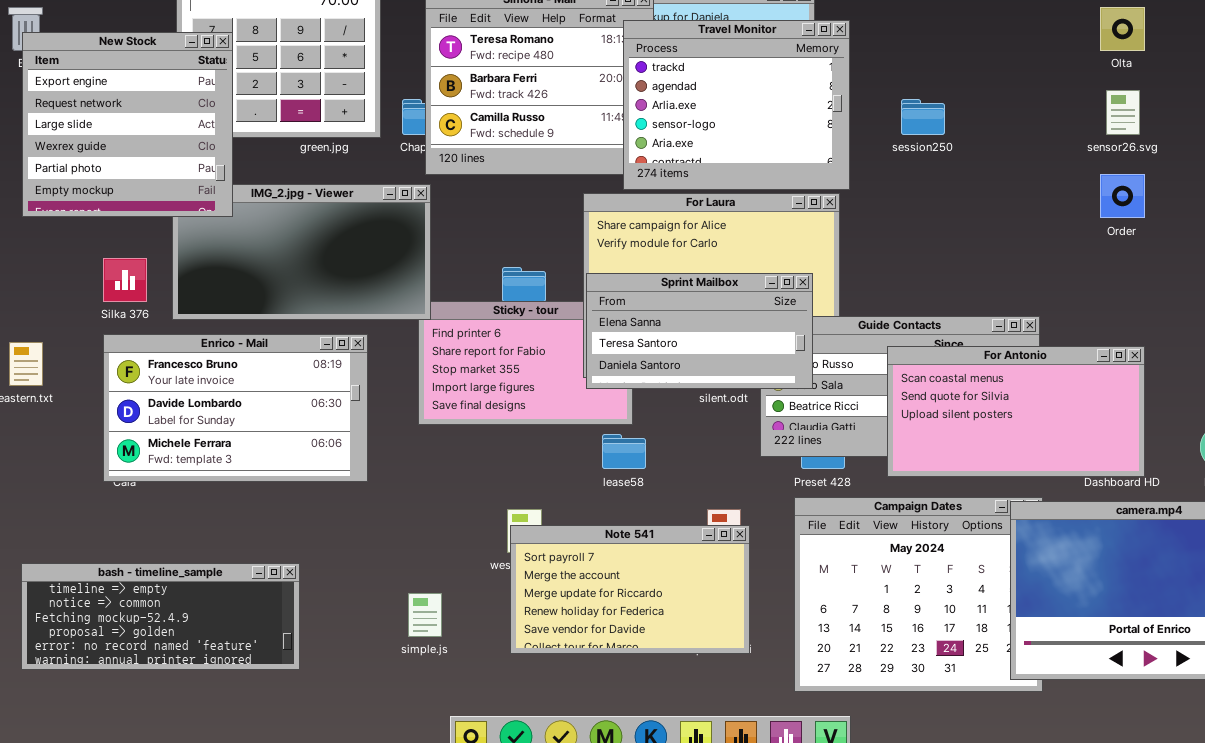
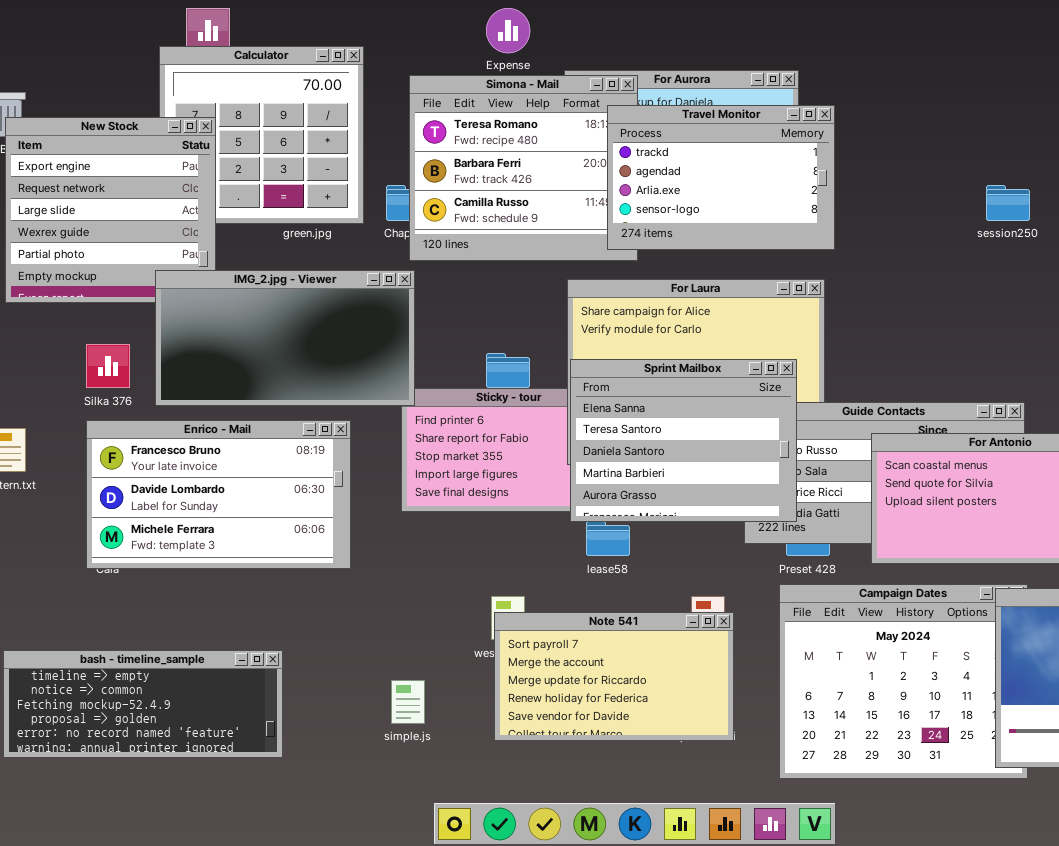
Travel Monitor: [623,20,850,190] -> [607,105,835,250], resized
session250: [901,99,945,135] -> [986,185,1030,221], moved
IMG_2.jpg - Viewer: [172,184,431,320] -> [155,270,415,406], raised
Sprint Mailbox: [586,273,813,389] -> [570,359,797,522], resized

